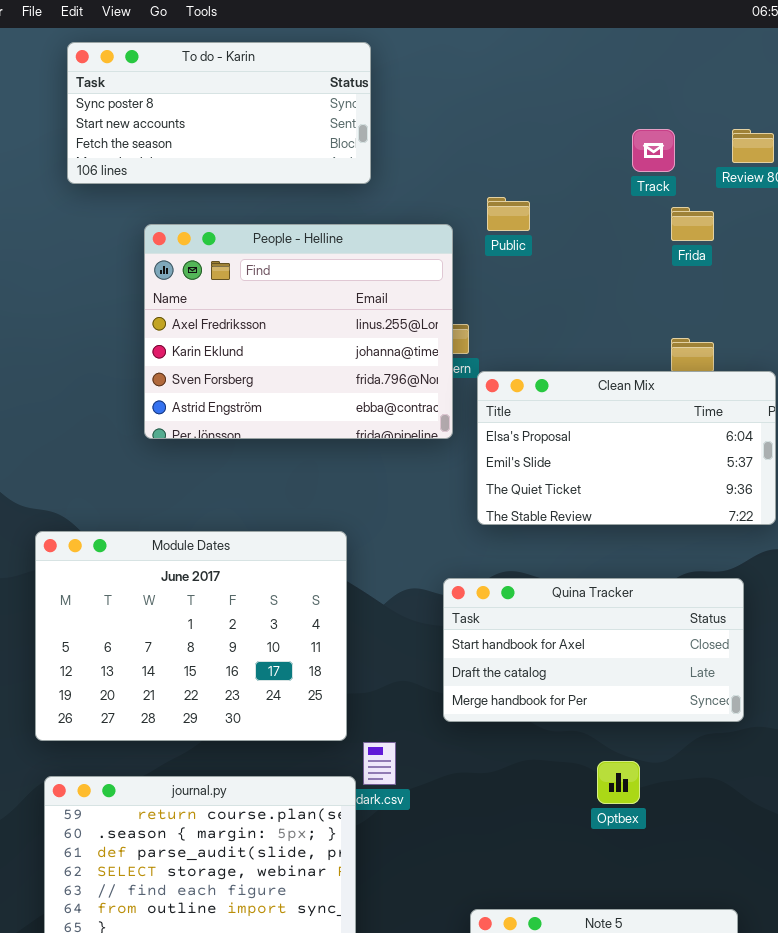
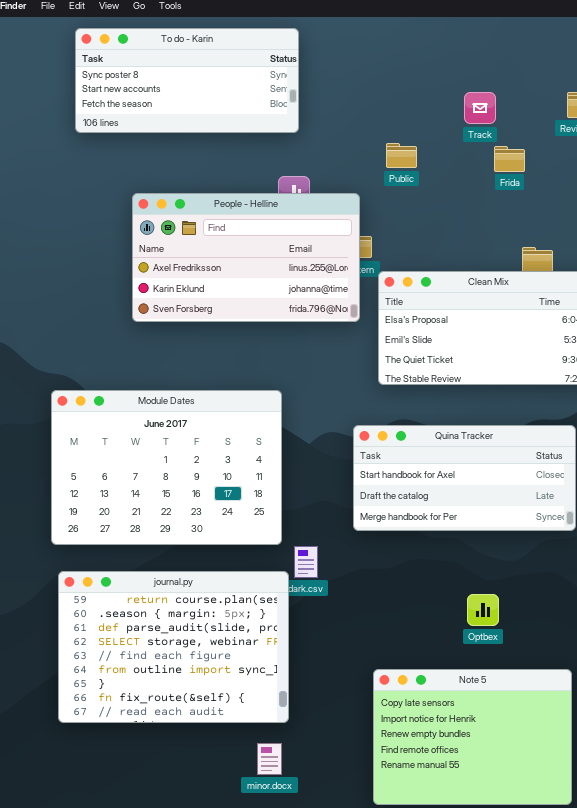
Track: [632,129,675,172] -> [464,92,496,124], moved
Frida: [671,207,714,241] -> [494,146,525,172], moved
People - Helline: [144,224,453,439] -> [132,193,360,322], resized
Optbex: [597,761,640,804] -> [467,594,499,626], moved

